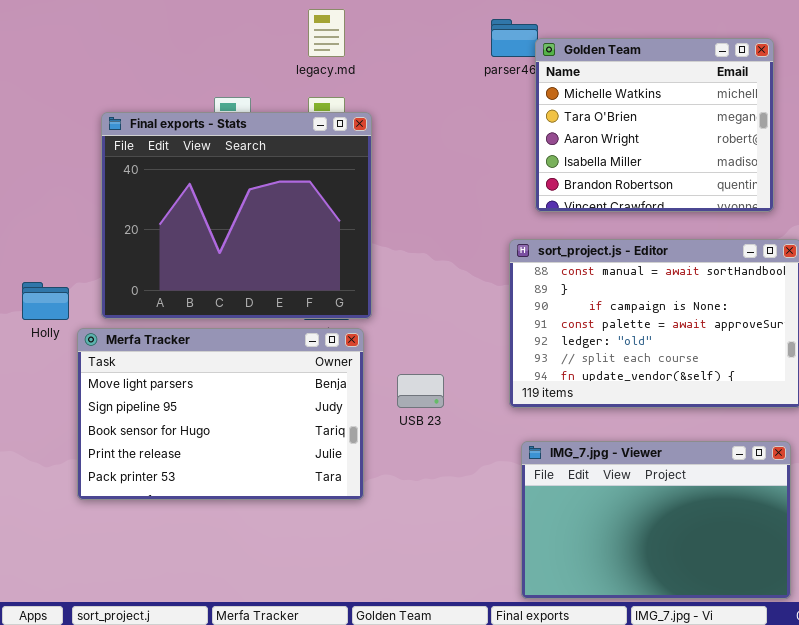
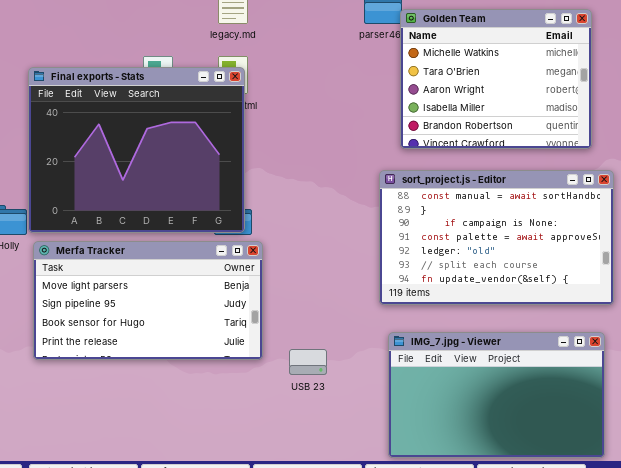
Final exports - Stats: [101,112,372,319] -> [28,67,245,233], moved
Merfa Tracker: [77,328,364,500] -> [33,241,263,360], resized
USB 23: [397,374,444,408] -> [289,349,327,375], moved

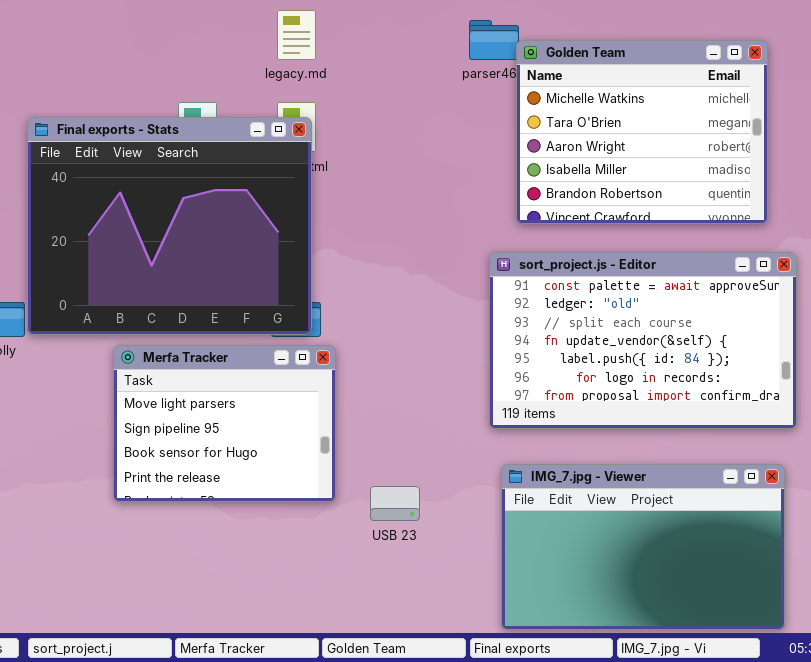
sort_project.js - Editor: [379,170,614,305] -> [489,252,797,429], scrolled down 3 rows
Merfa Tracker: [33,241,263,360] -> [113,345,336,502], resized

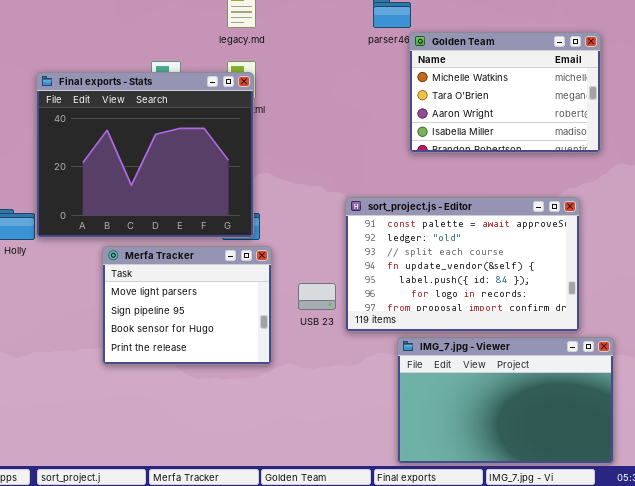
Golden Team: [516,40,768,224] -> [409,32,601,153], resized
sort_project.js - Editor: [489,252,797,429] -> [345,197,580,332], moved
USB 23: [370,486,420,521] -> [298,283,336,310], moved

